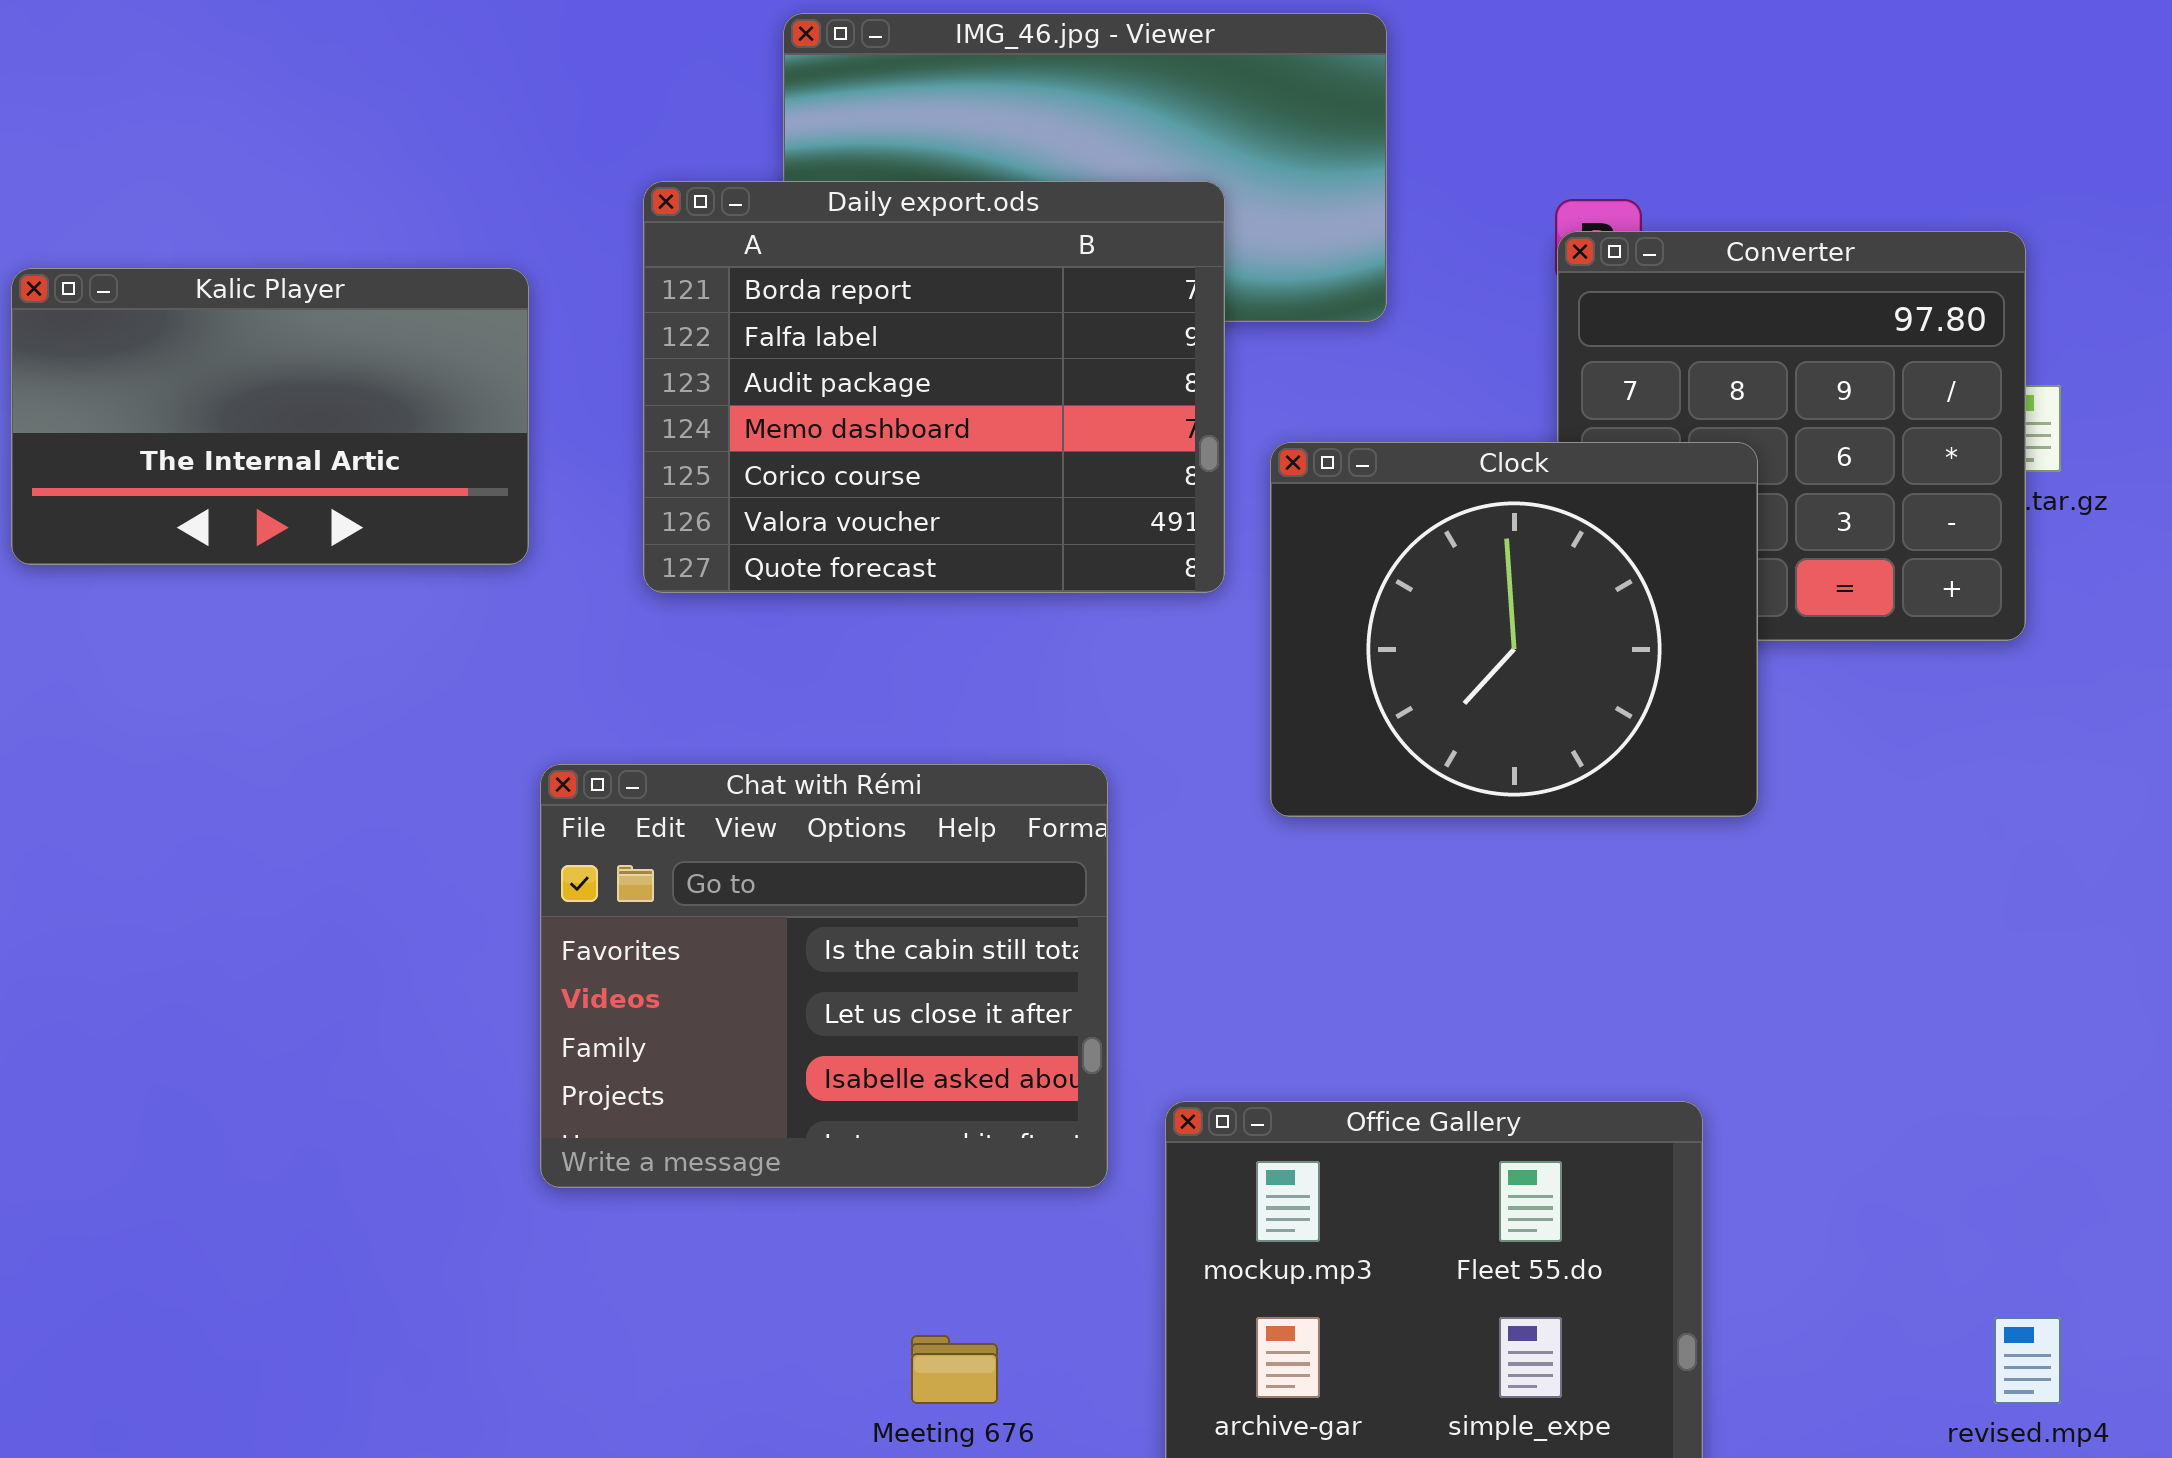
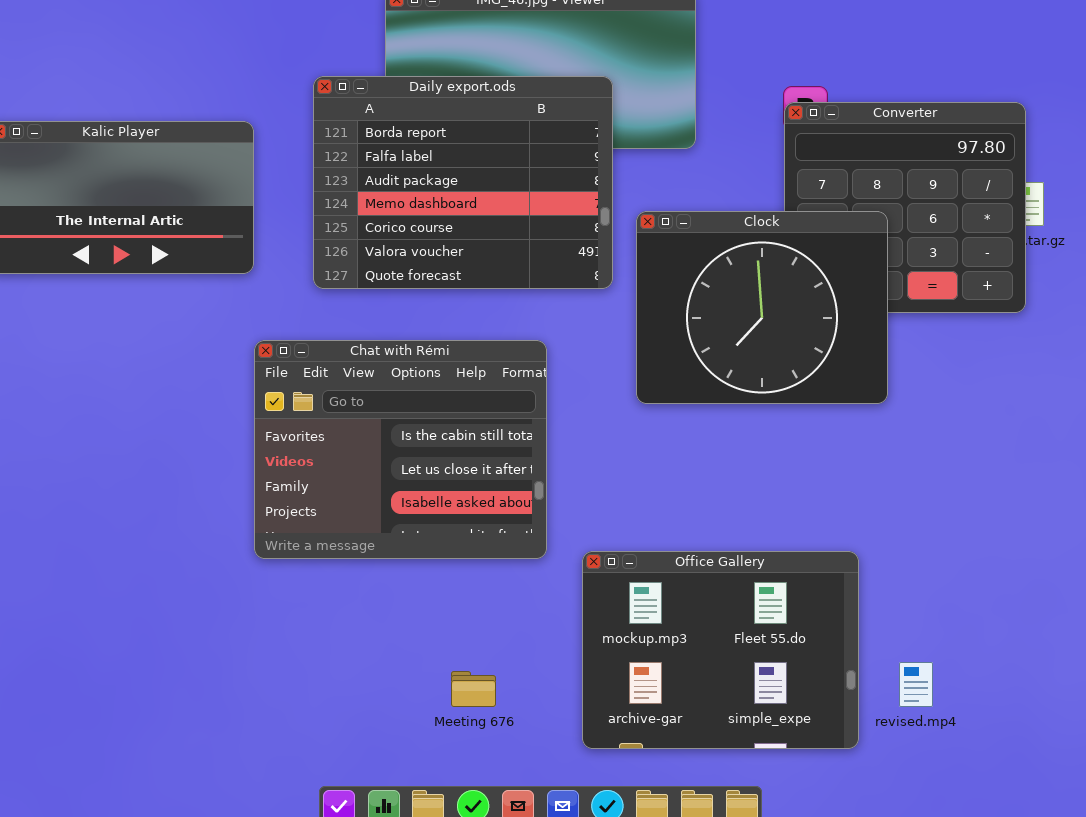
Chat with Rémi: [540,764,1108,1188] -> [254,340,547,559], moved
revised.mp4: [1994,1317,2061,1404] -> [899,662,933,707], moved

